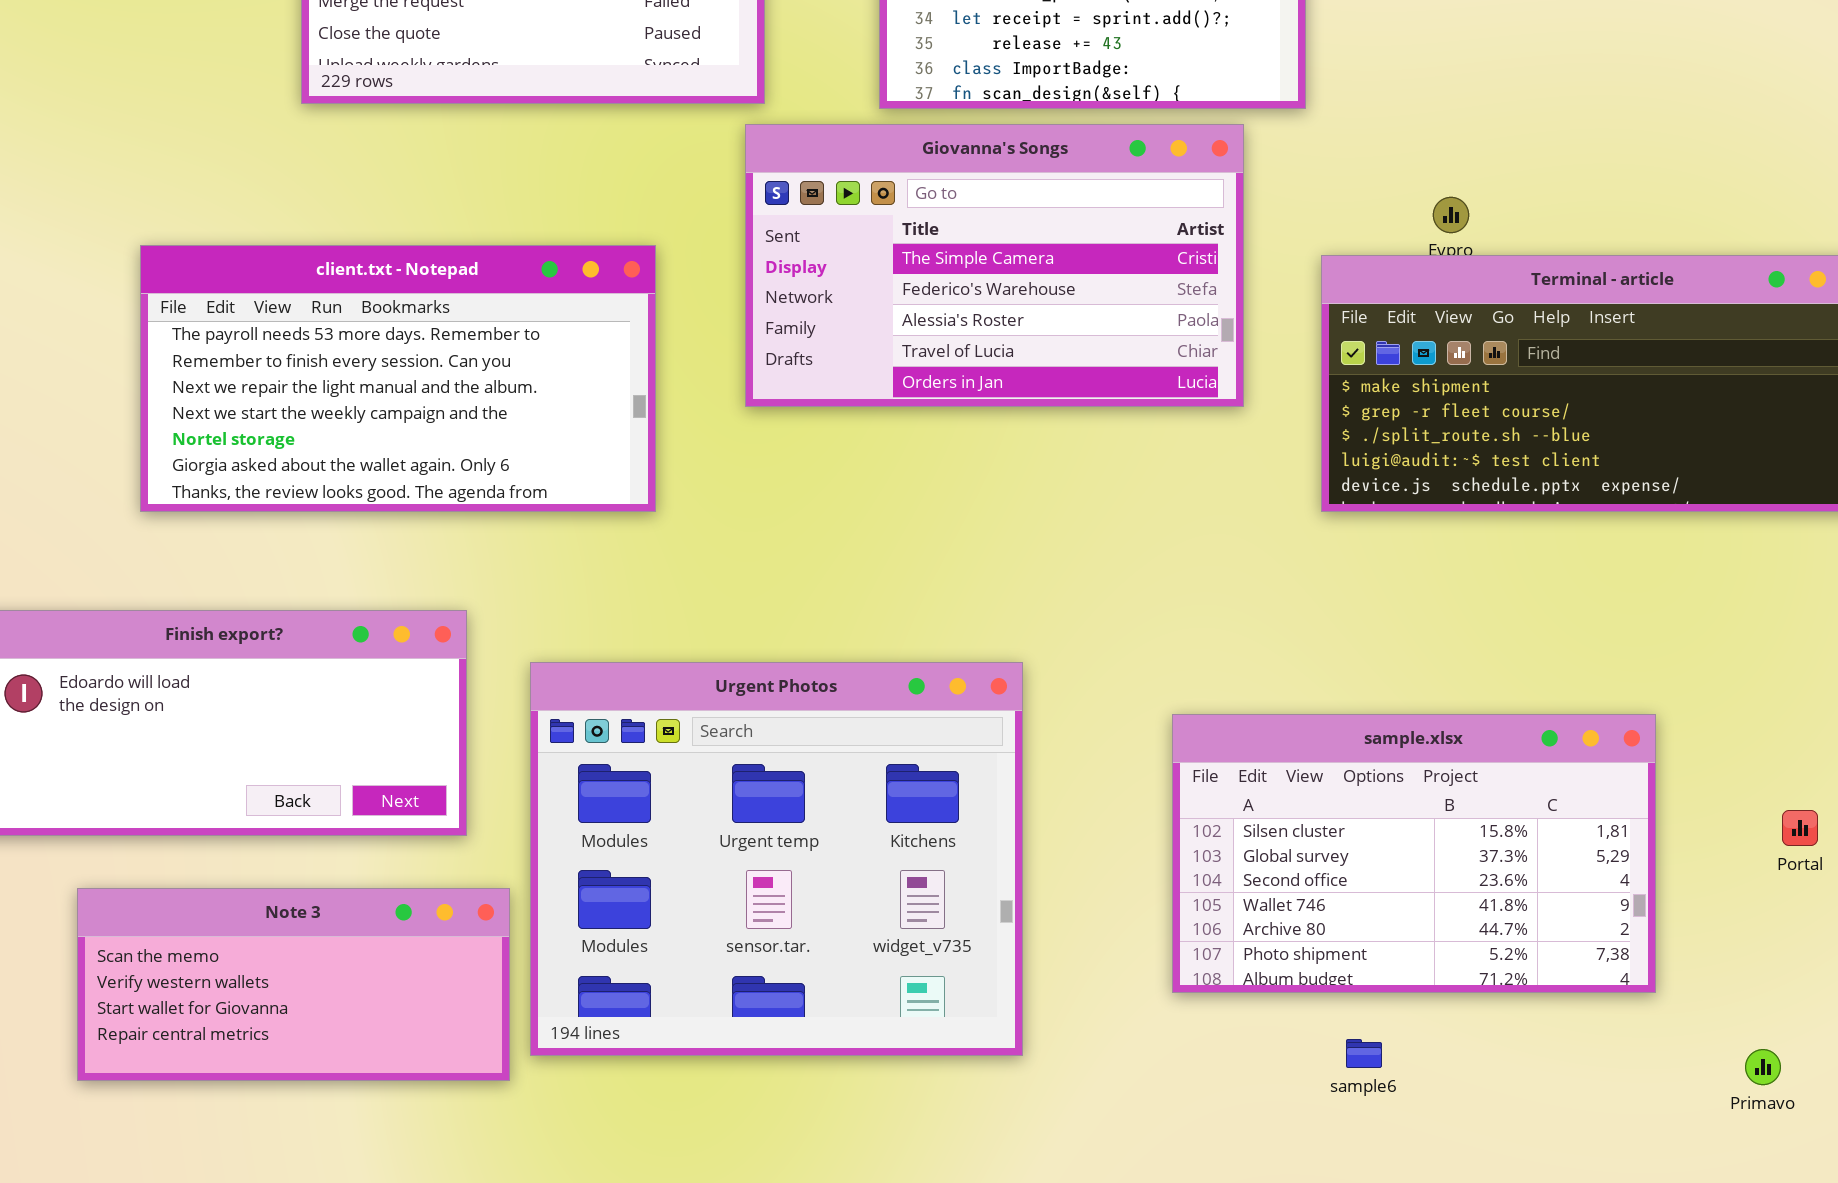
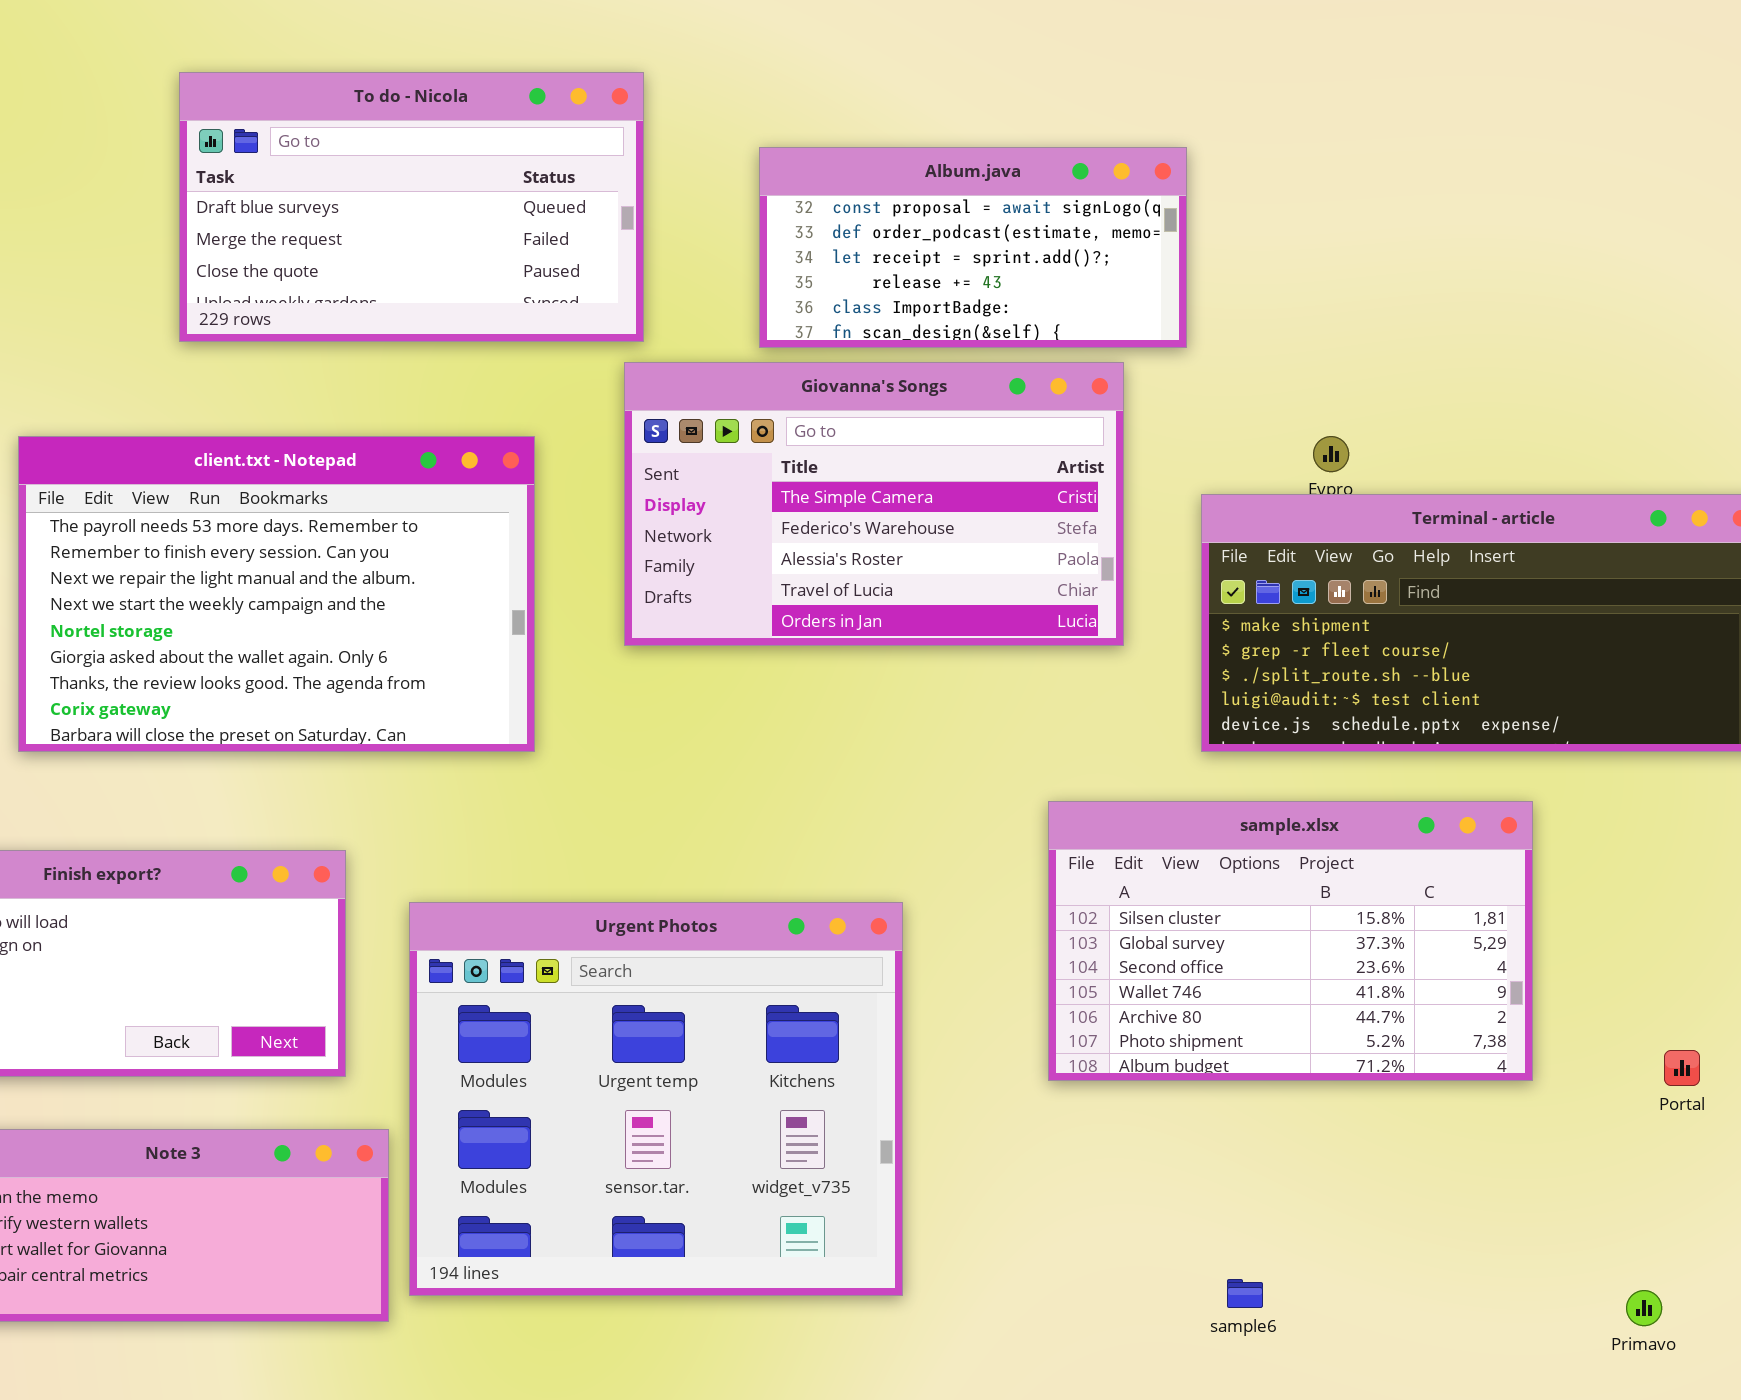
client.txt - Notepad: [140,245,656,512] -> [18,436,535,752], resized
sample.xlsx: [1172,714,1656,993] -> [1048,801,1533,1081], moved

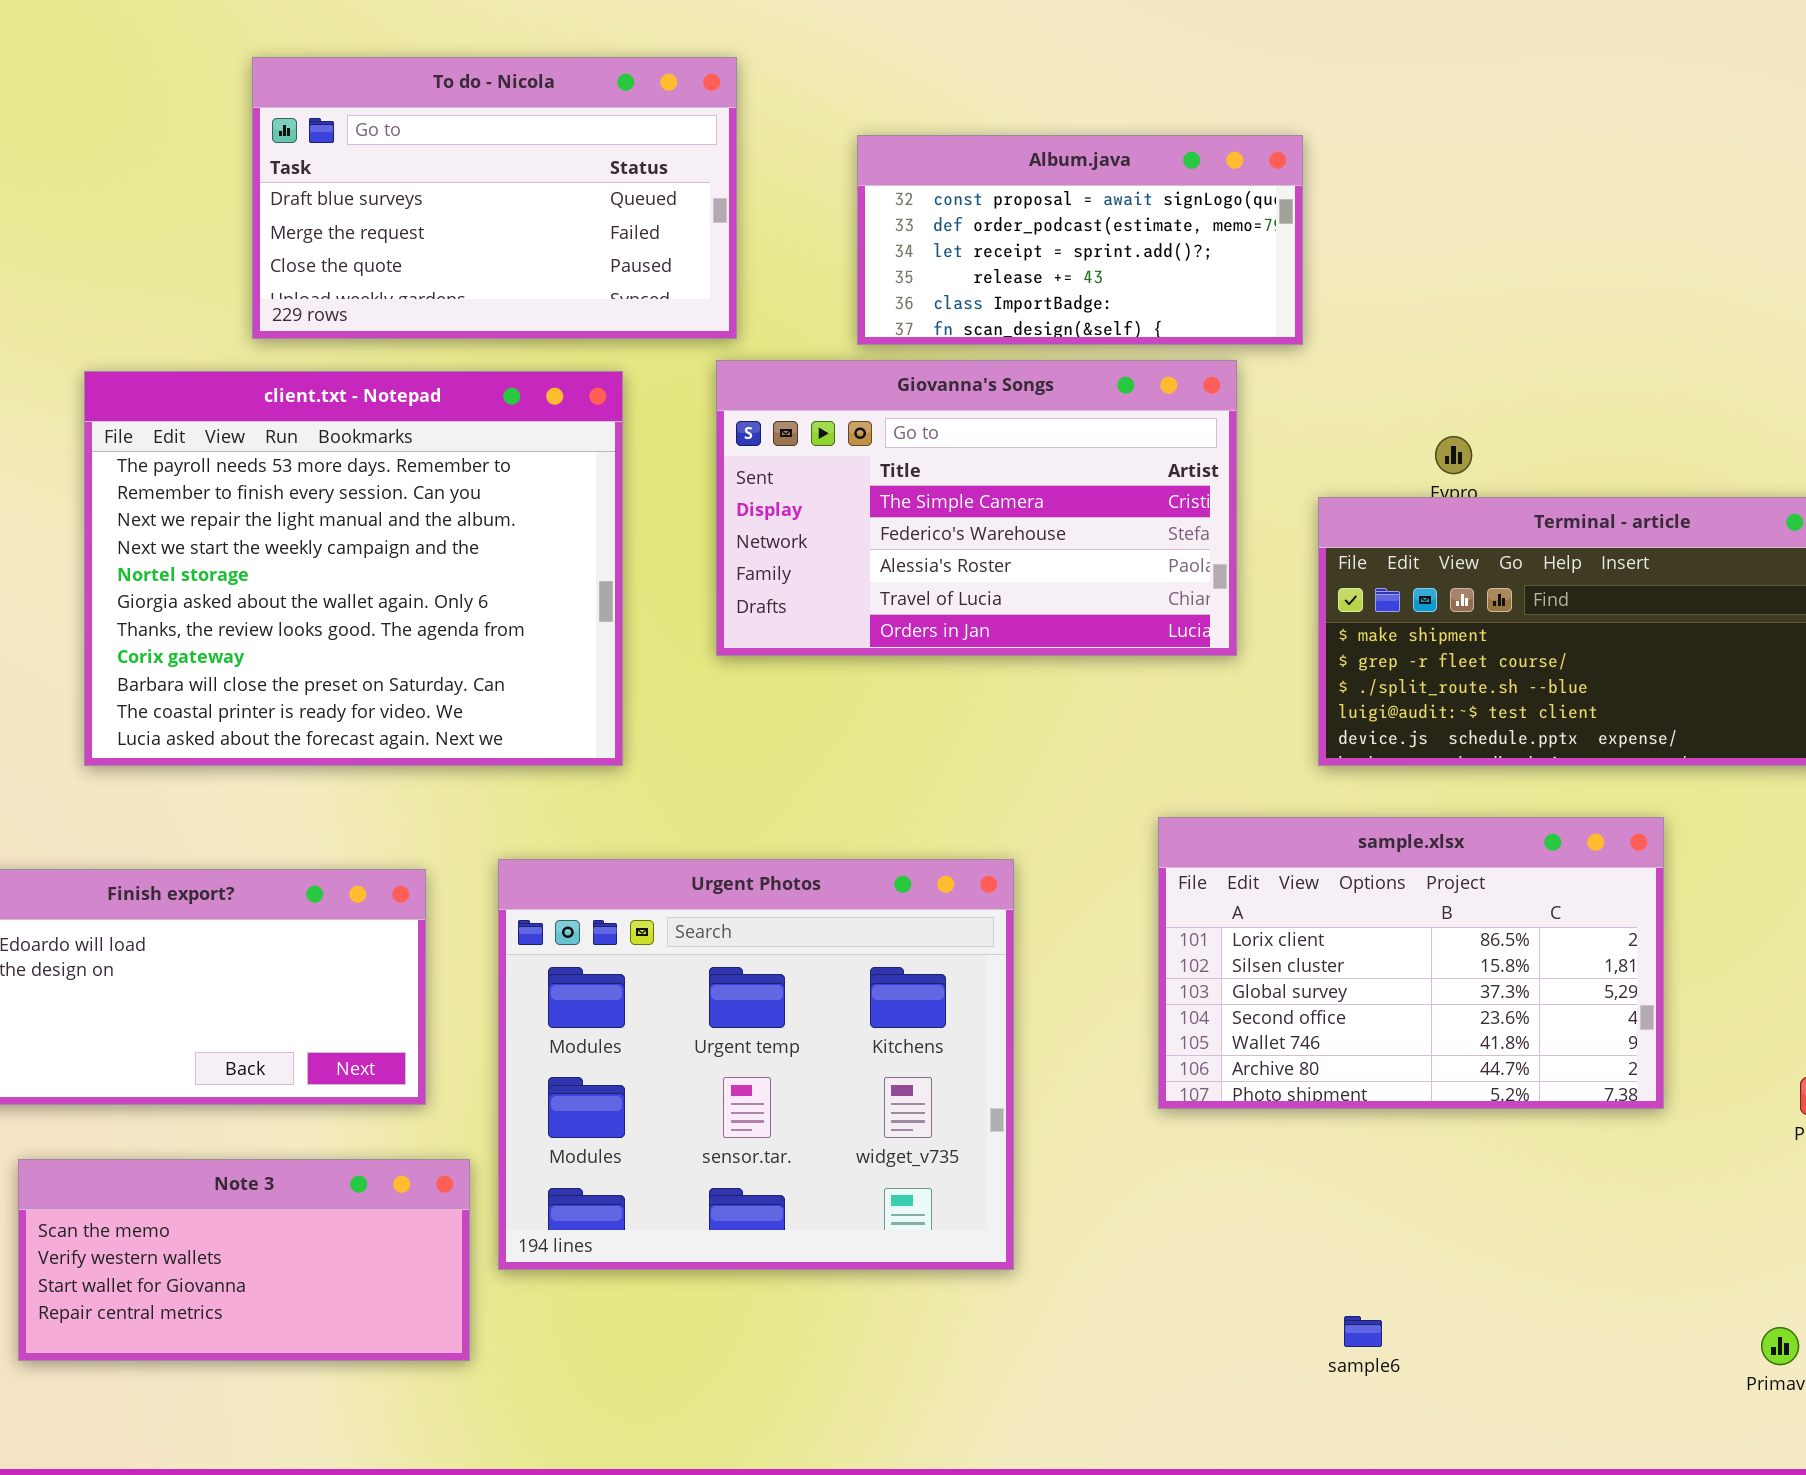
client.txt - Notepad: [18,436,535,752] -> [84,371,623,766], resized
sample.xlsx: [1048,801,1533,1081] -> [1158,817,1664,1109], scrolled up 1 row
Urgent Photos: [409,902,903,1296] -> [498,859,1014,1270], moved

